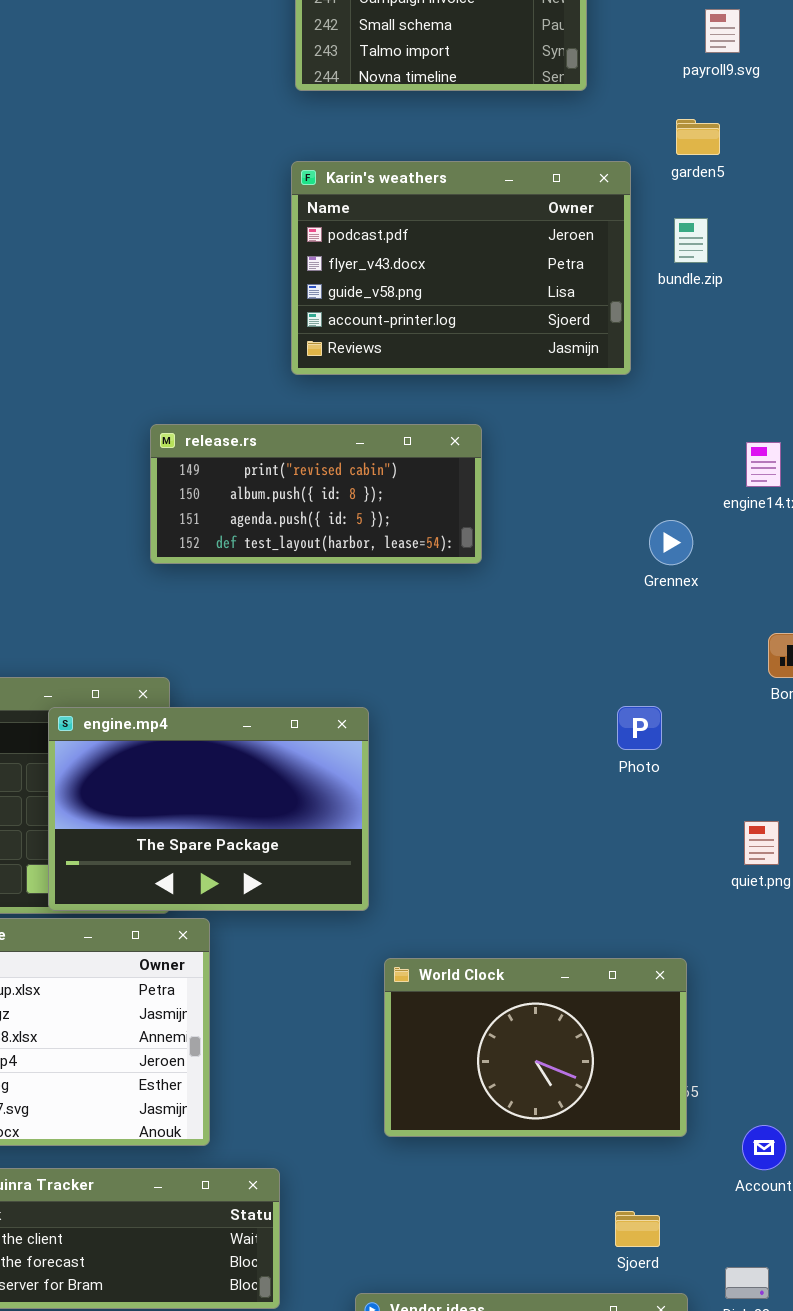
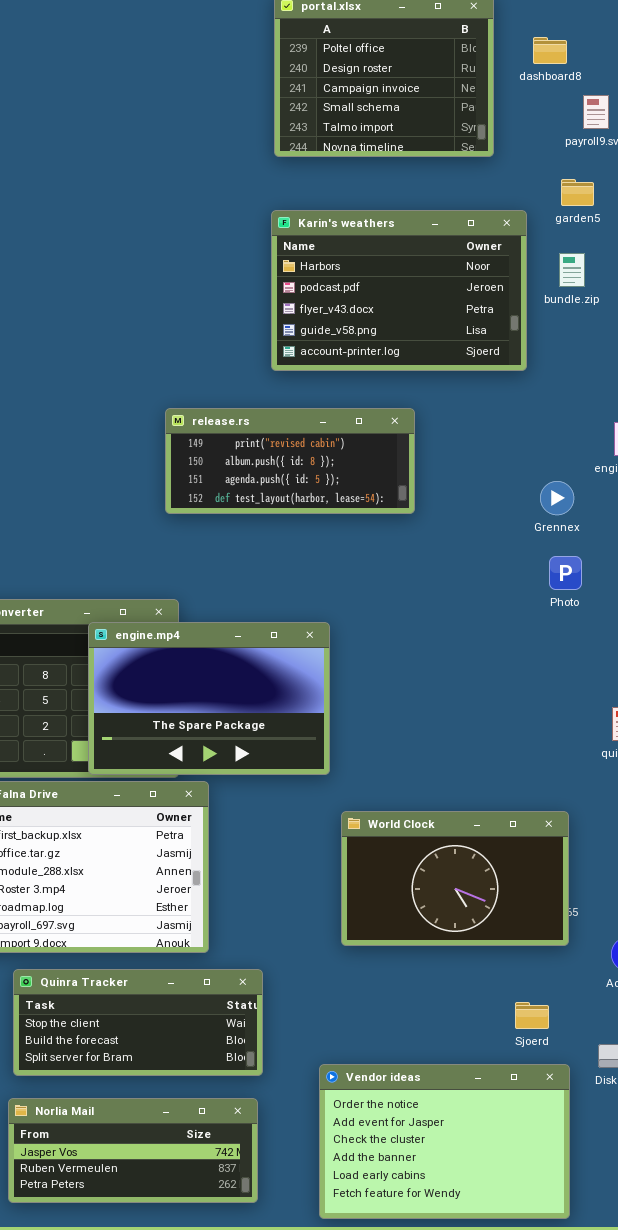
Karin's weathers: [291,161,631,375] -> [271,210,527,371], scrolled up 1 row
Photo: [617,706,662,750] -> [549,556,582,590], moved

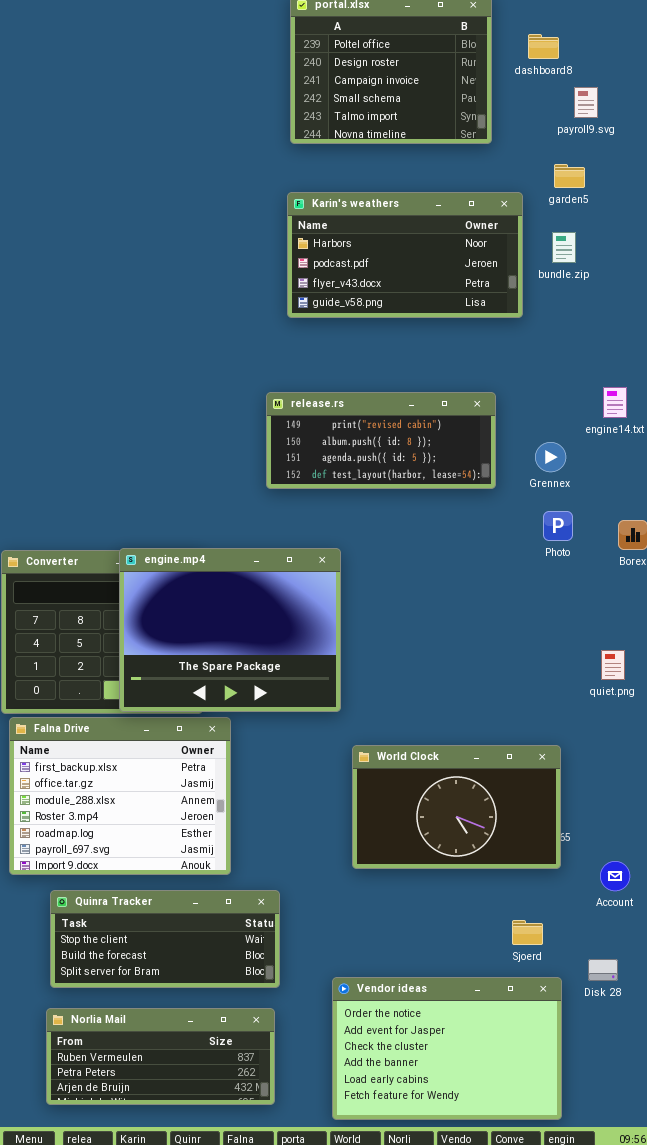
Karin's weathers: [271,210,527,371] -> [287,192,523,318], resized
release.rs: [165,408,415,514] -> [266,392,496,489], moved
engine.mp4: [88,622,330,775] -> [119,548,341,712], resized
Norlia Mail: [8,1098,258,1203] -> [46,1008,275,1105], scrolled down 1 row

